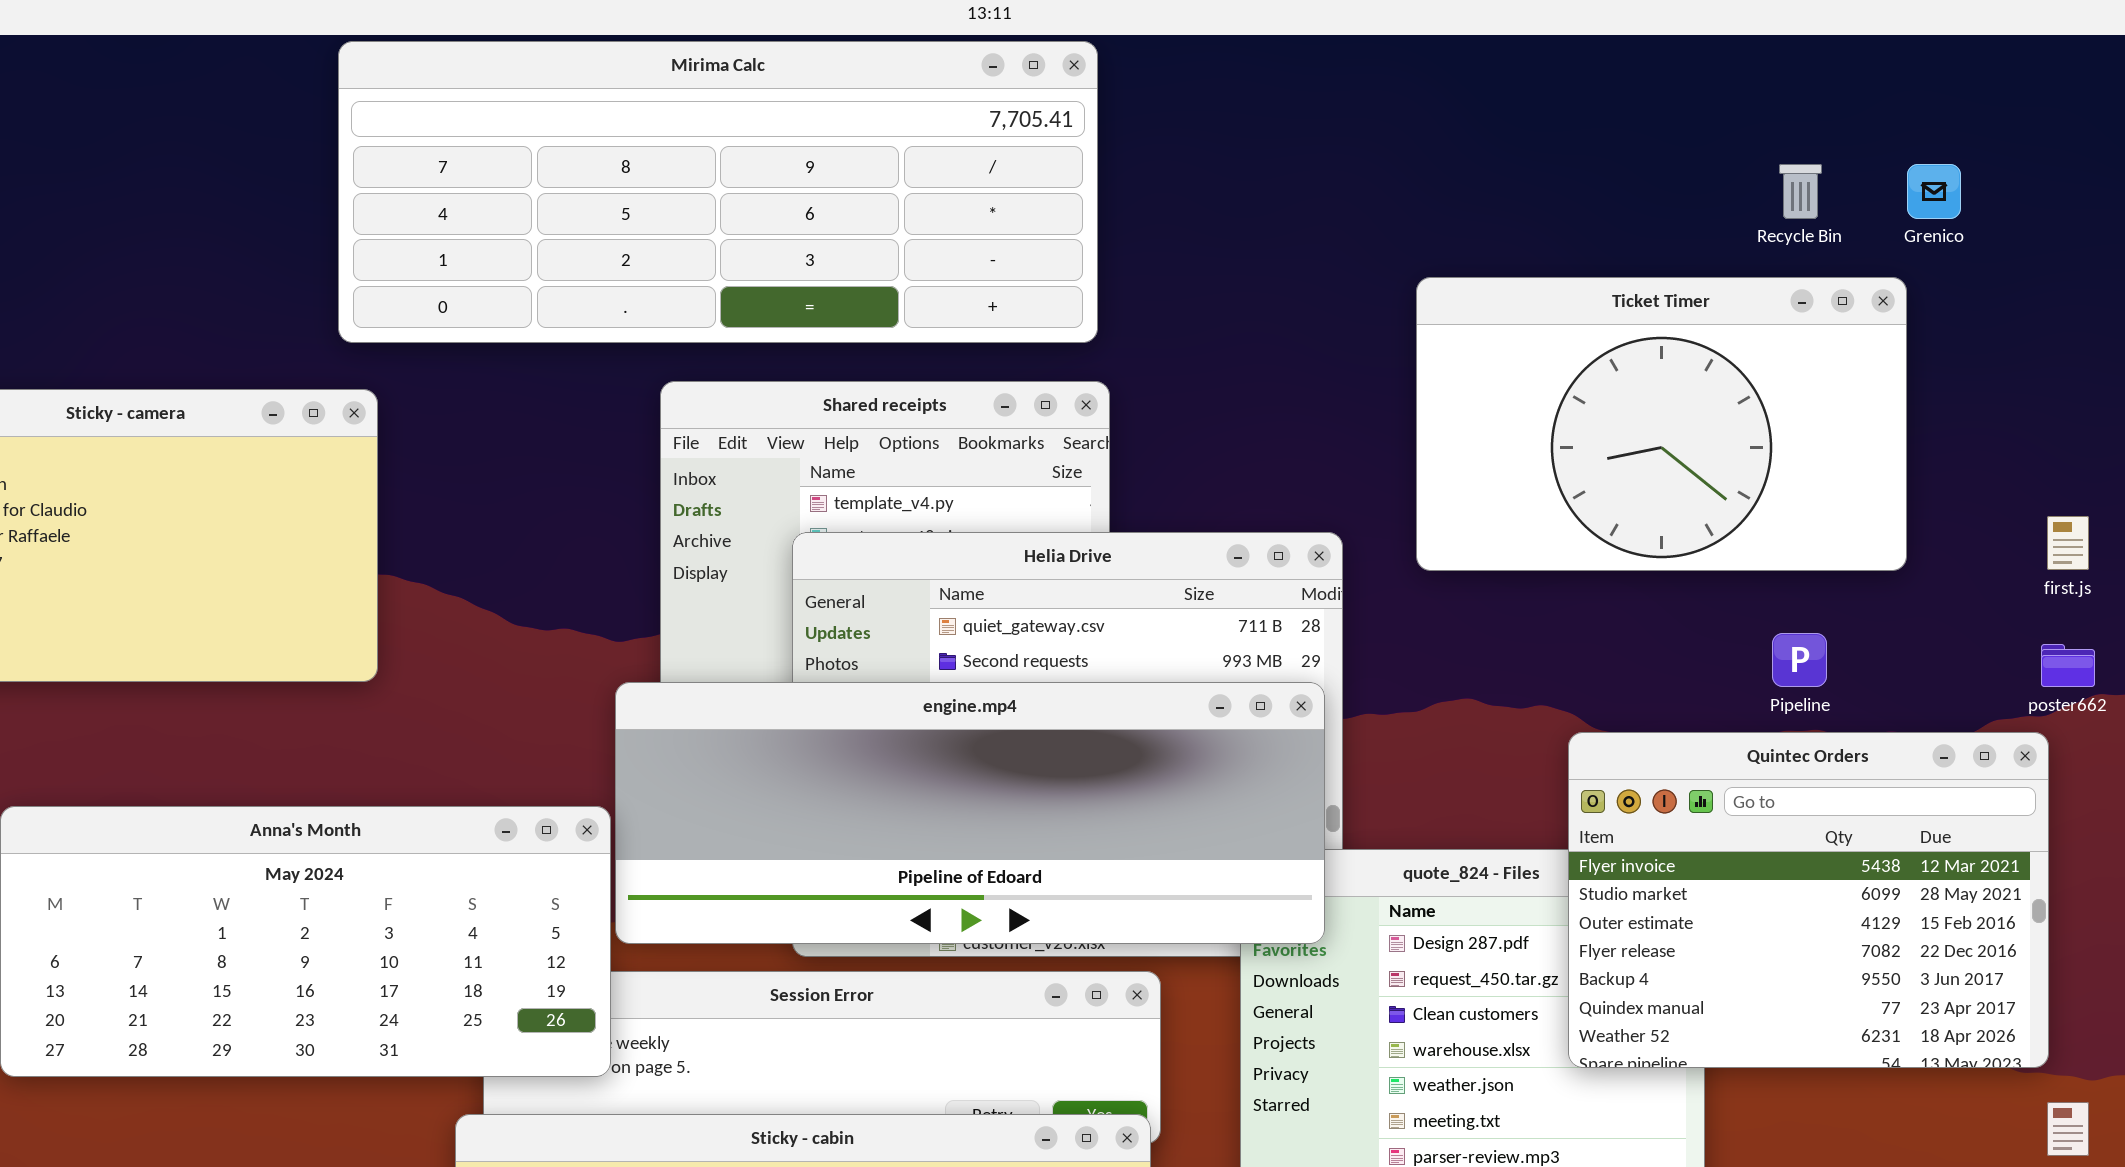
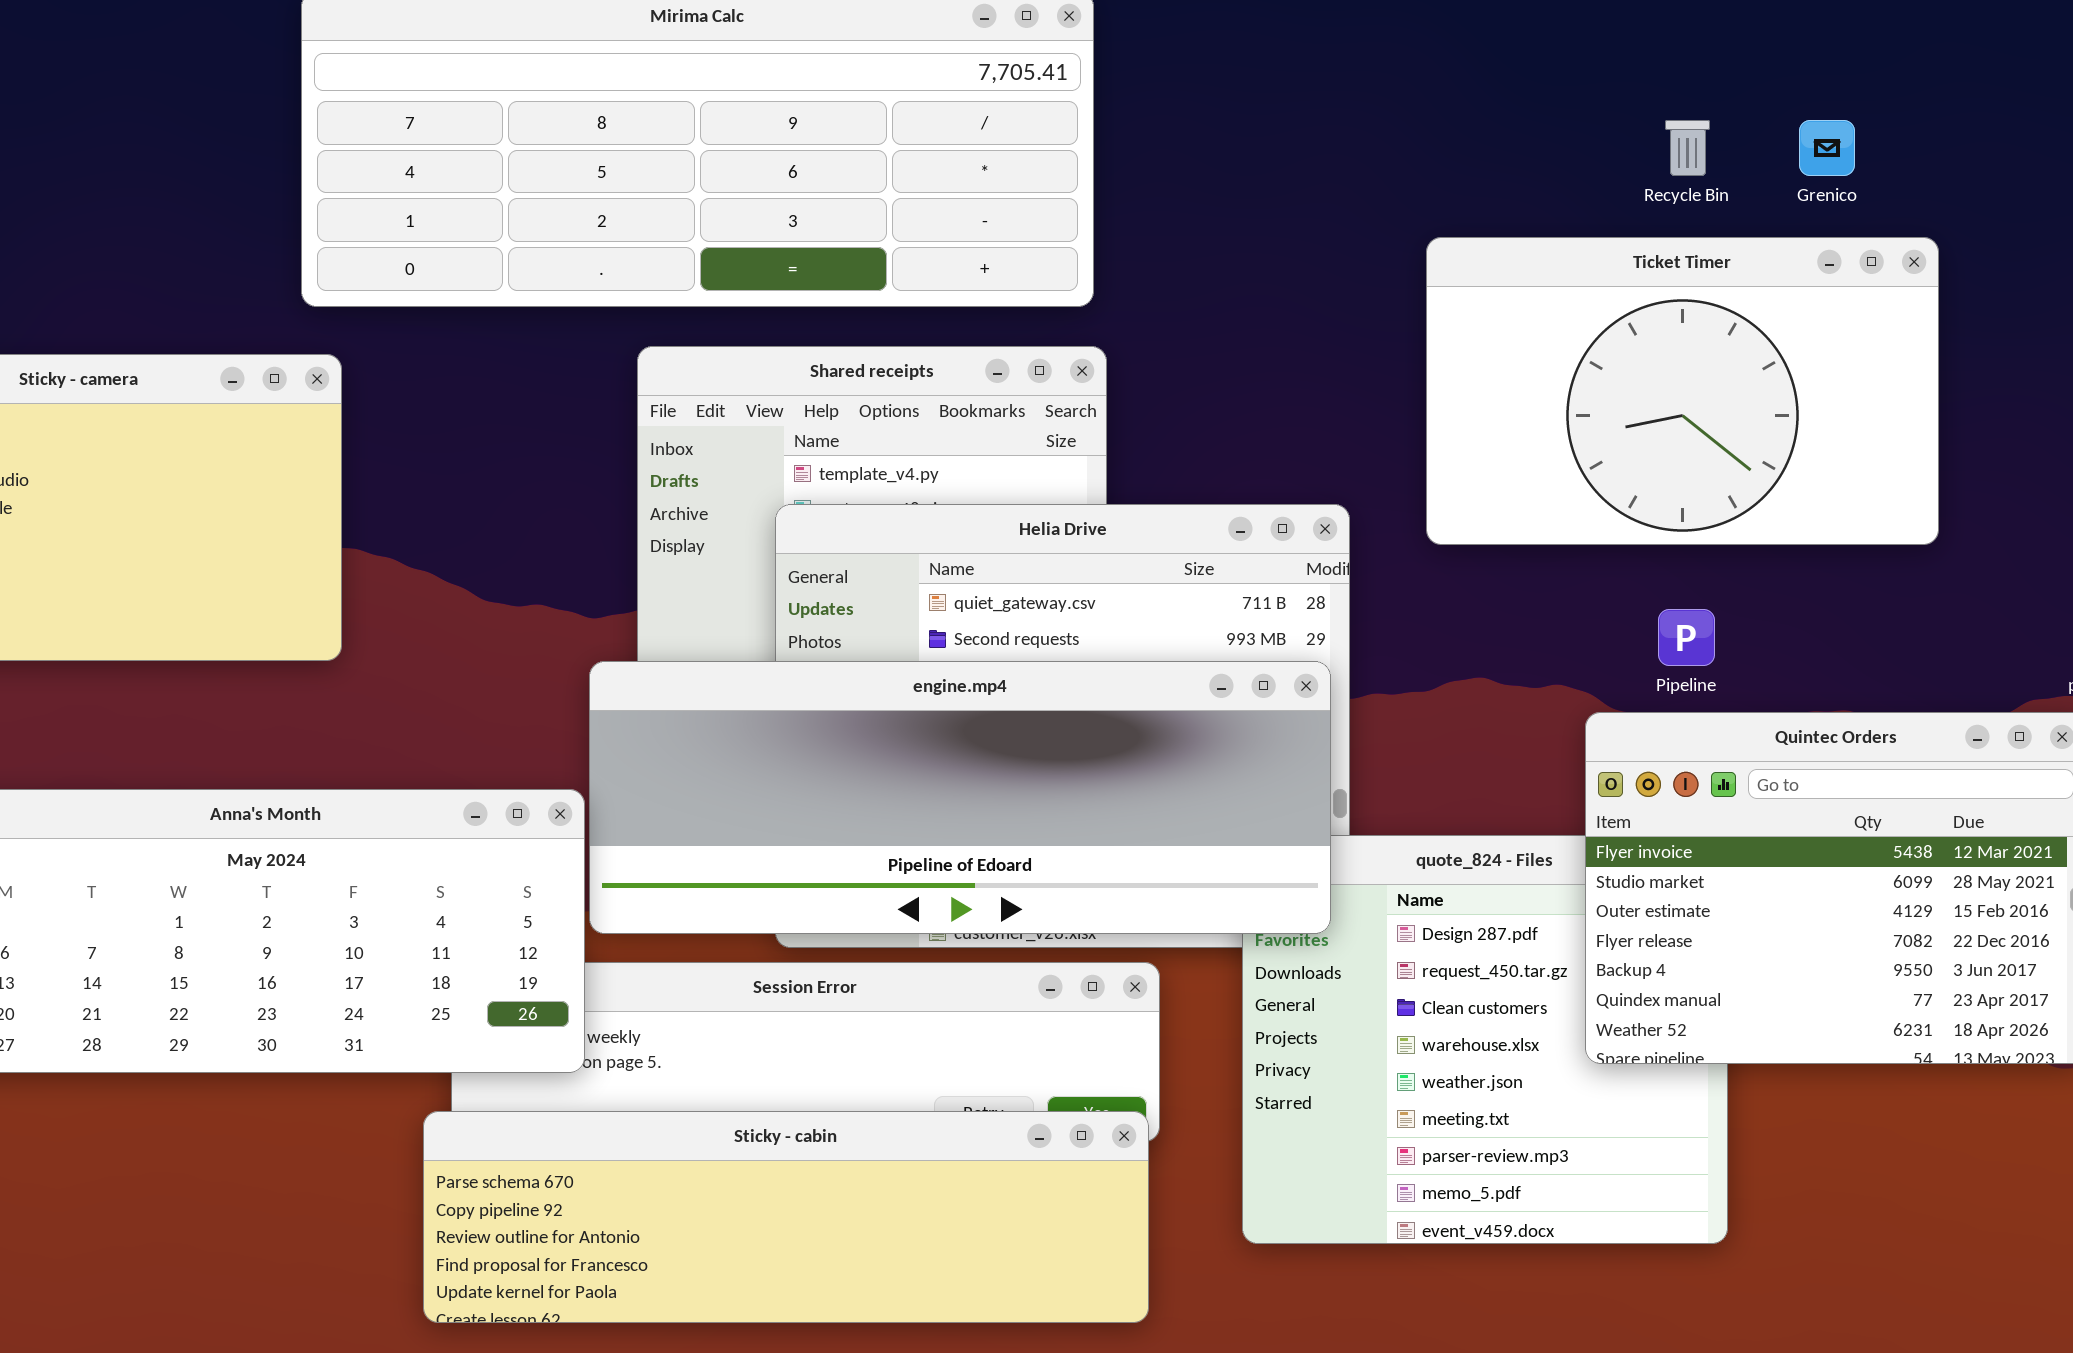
Recycle Bin: [1779,164,1822,219] -> [1665,120,1710,176], moved
Grenico: [1907,164,1961,219] -> [1799,120,1855,176], moved
Pipeline: [1772,633,1827,687] -> [1658,609,1715,666], moved

